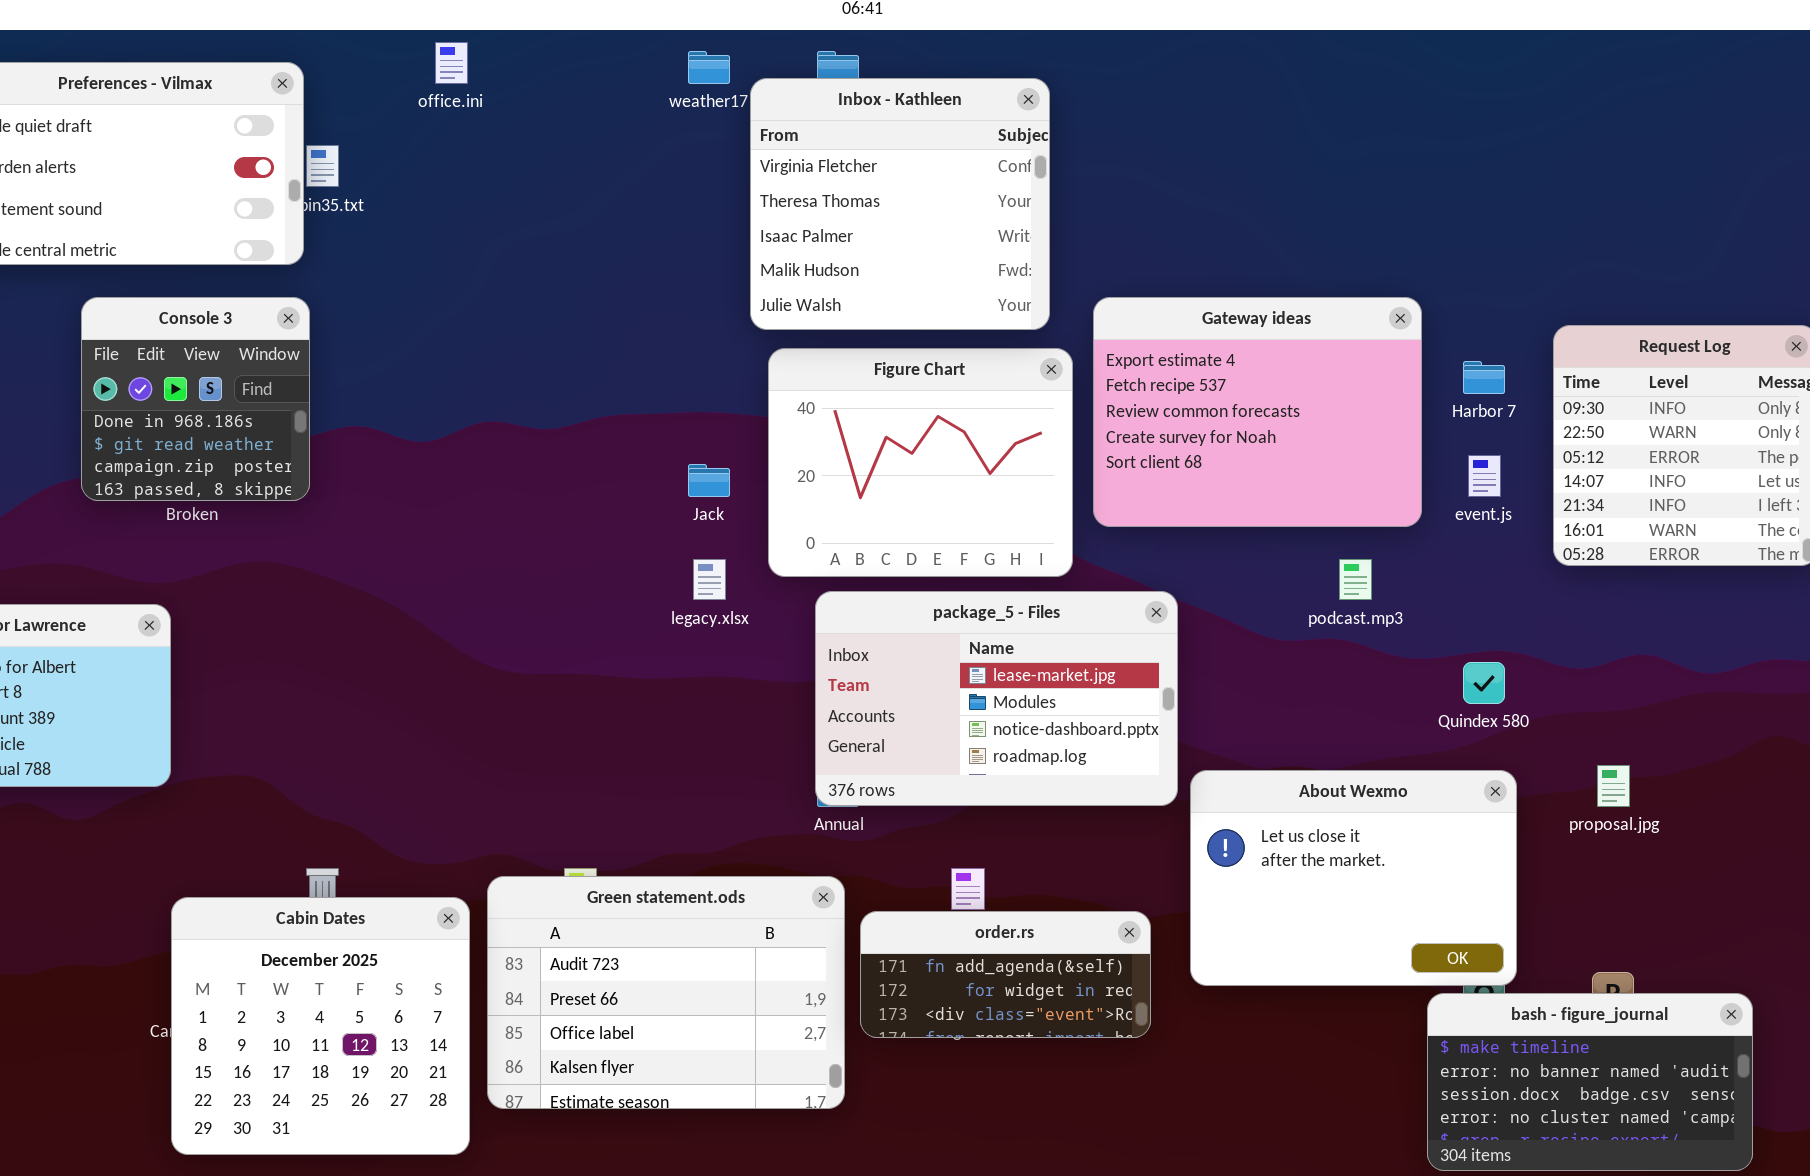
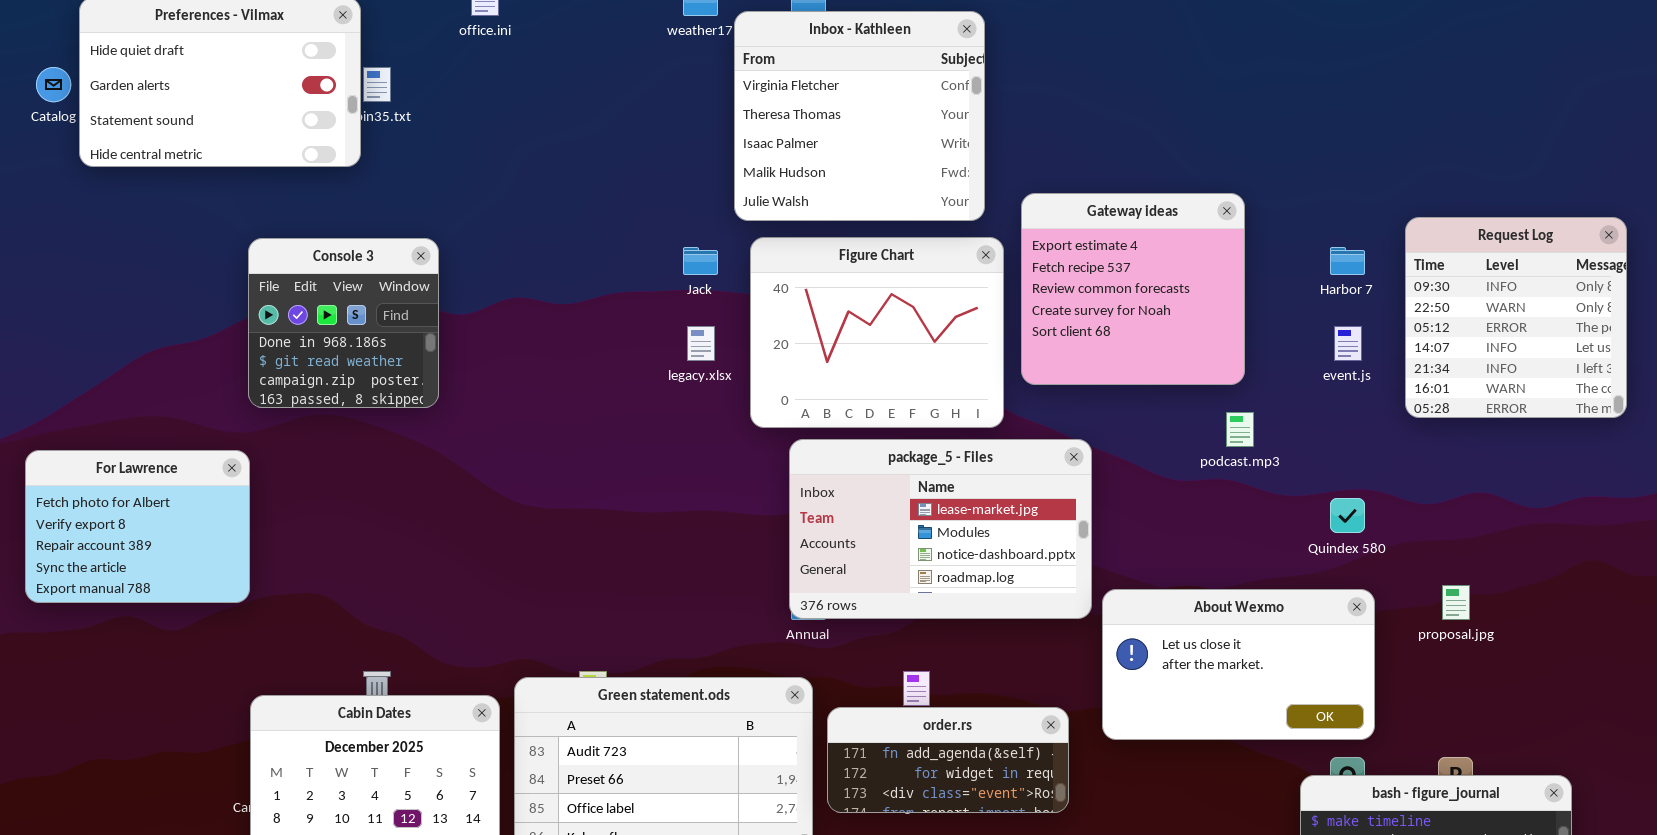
Console 3: [81,297,310,501] -> [248,238,439,408], moved
Gateway ideas: [1093,297,1422,527] -> [1021,193,1245,385], resized
Jack: [688,464,730,497] -> [683,247,718,275], moved
legacy.xlsx: [693,559,726,600] -> [687,326,715,361], moved
About Wexmo: [1190,770,1517,986] -> [1102,589,1375,740], resized

